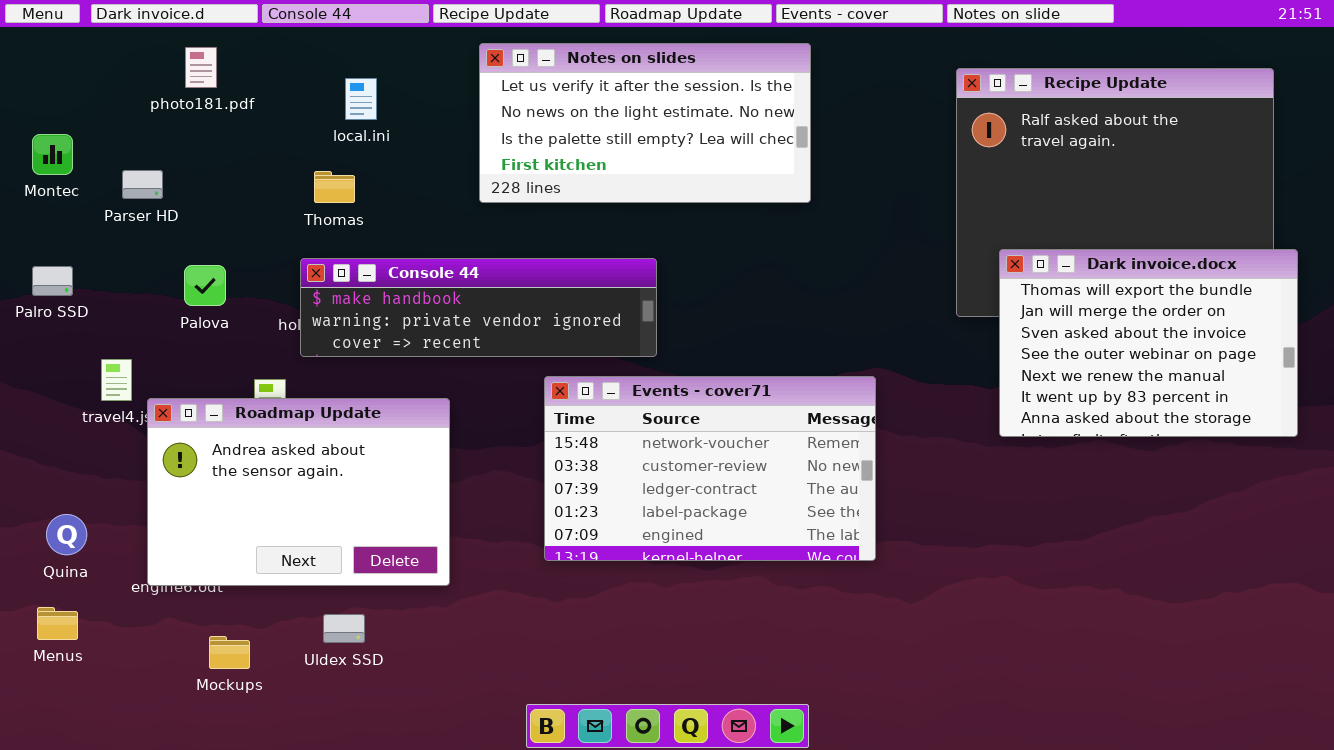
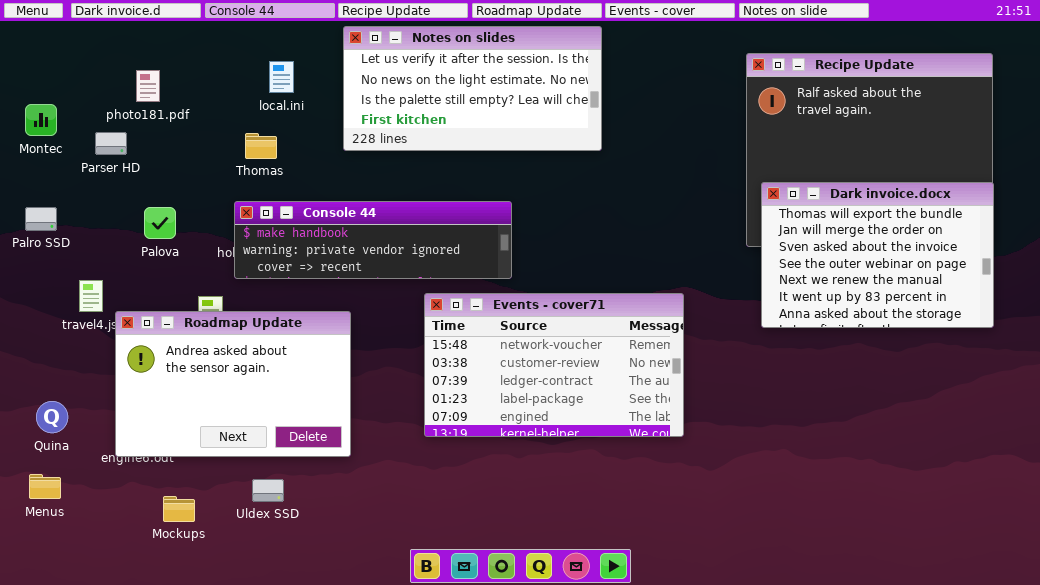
Notes on slides: [479,43,811,203] -> [343,26,602,151], moved
photo181.pdf: [185,47,217,88] -> [136,70,160,102], moved
Dark invoice.docx: [999,249,1298,437] -> [761,182,994,328], moved

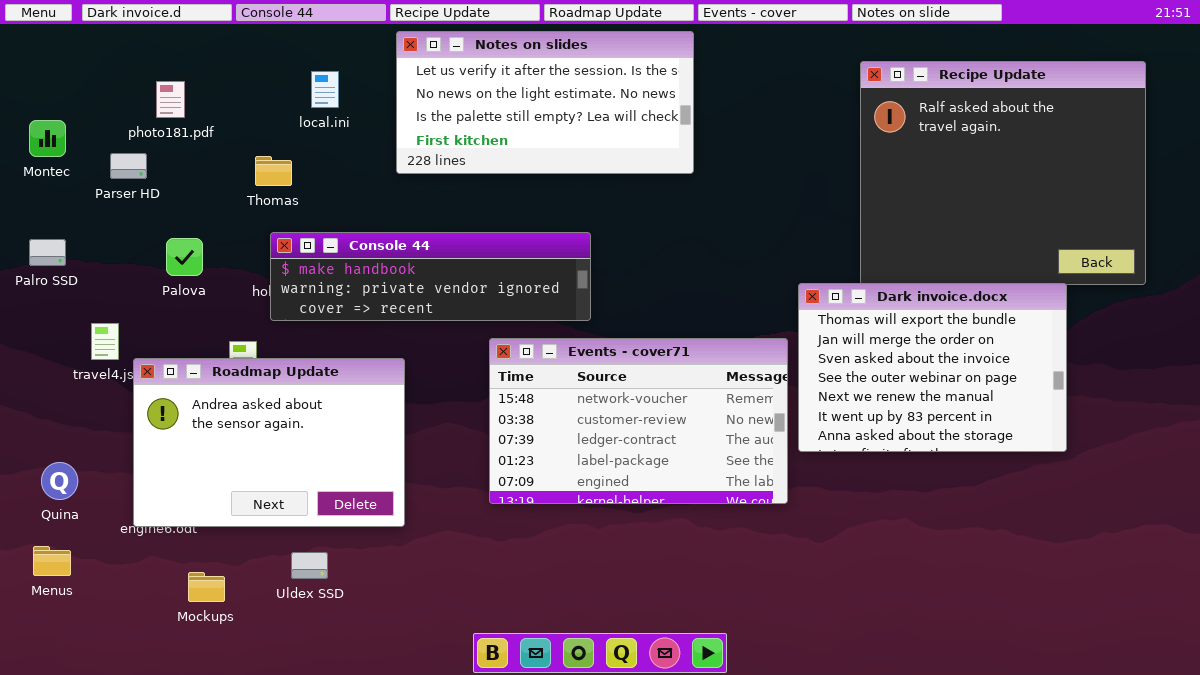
Thomas: [245,133,277,159] -> [255,156,292,186], moved
Dark invoice.docx: [761,182,994,328] -> [798,283,1067,452], moved

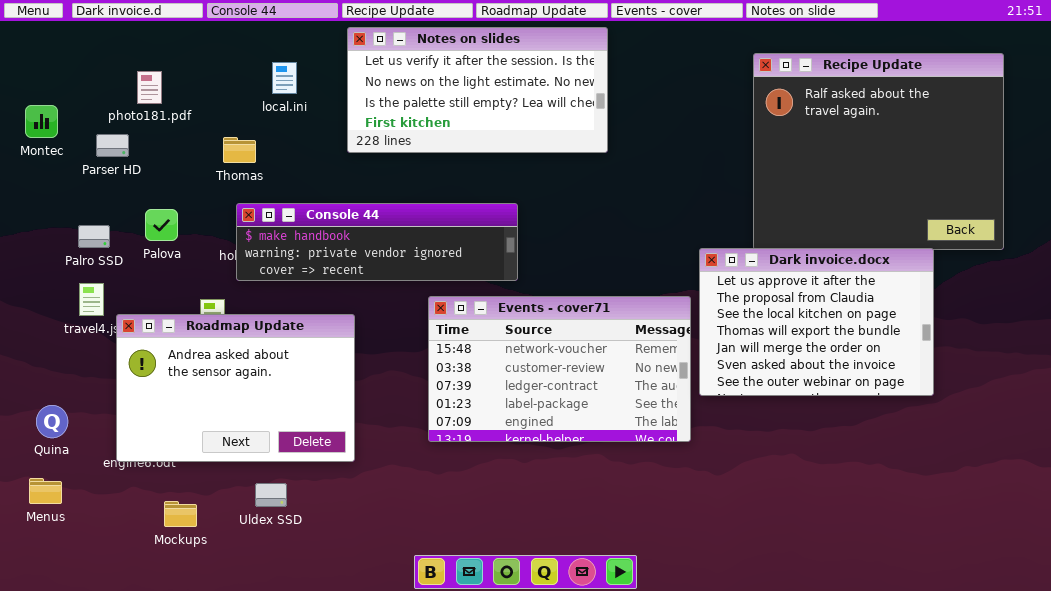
Palro SSD: [29,239,66,266] -> [78,225,110,248], moved
Dark invoice.docx: [798,283,1067,452] -> [699,248,934,396], scrolled up 3 rows

